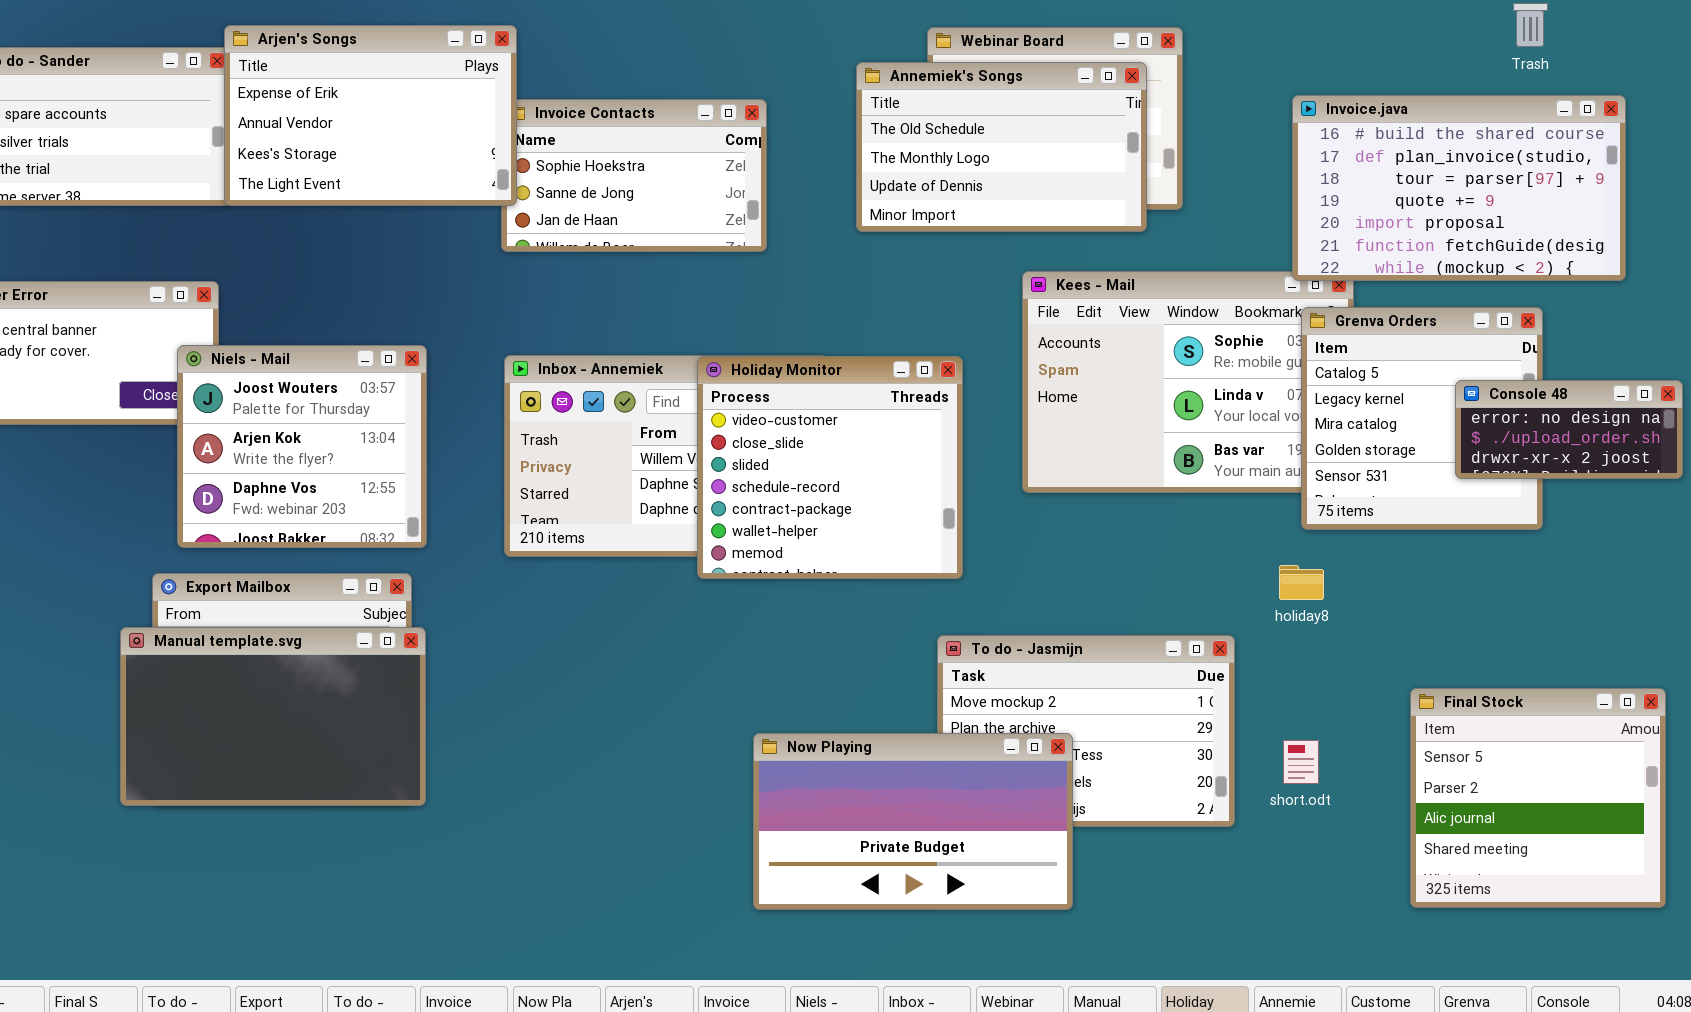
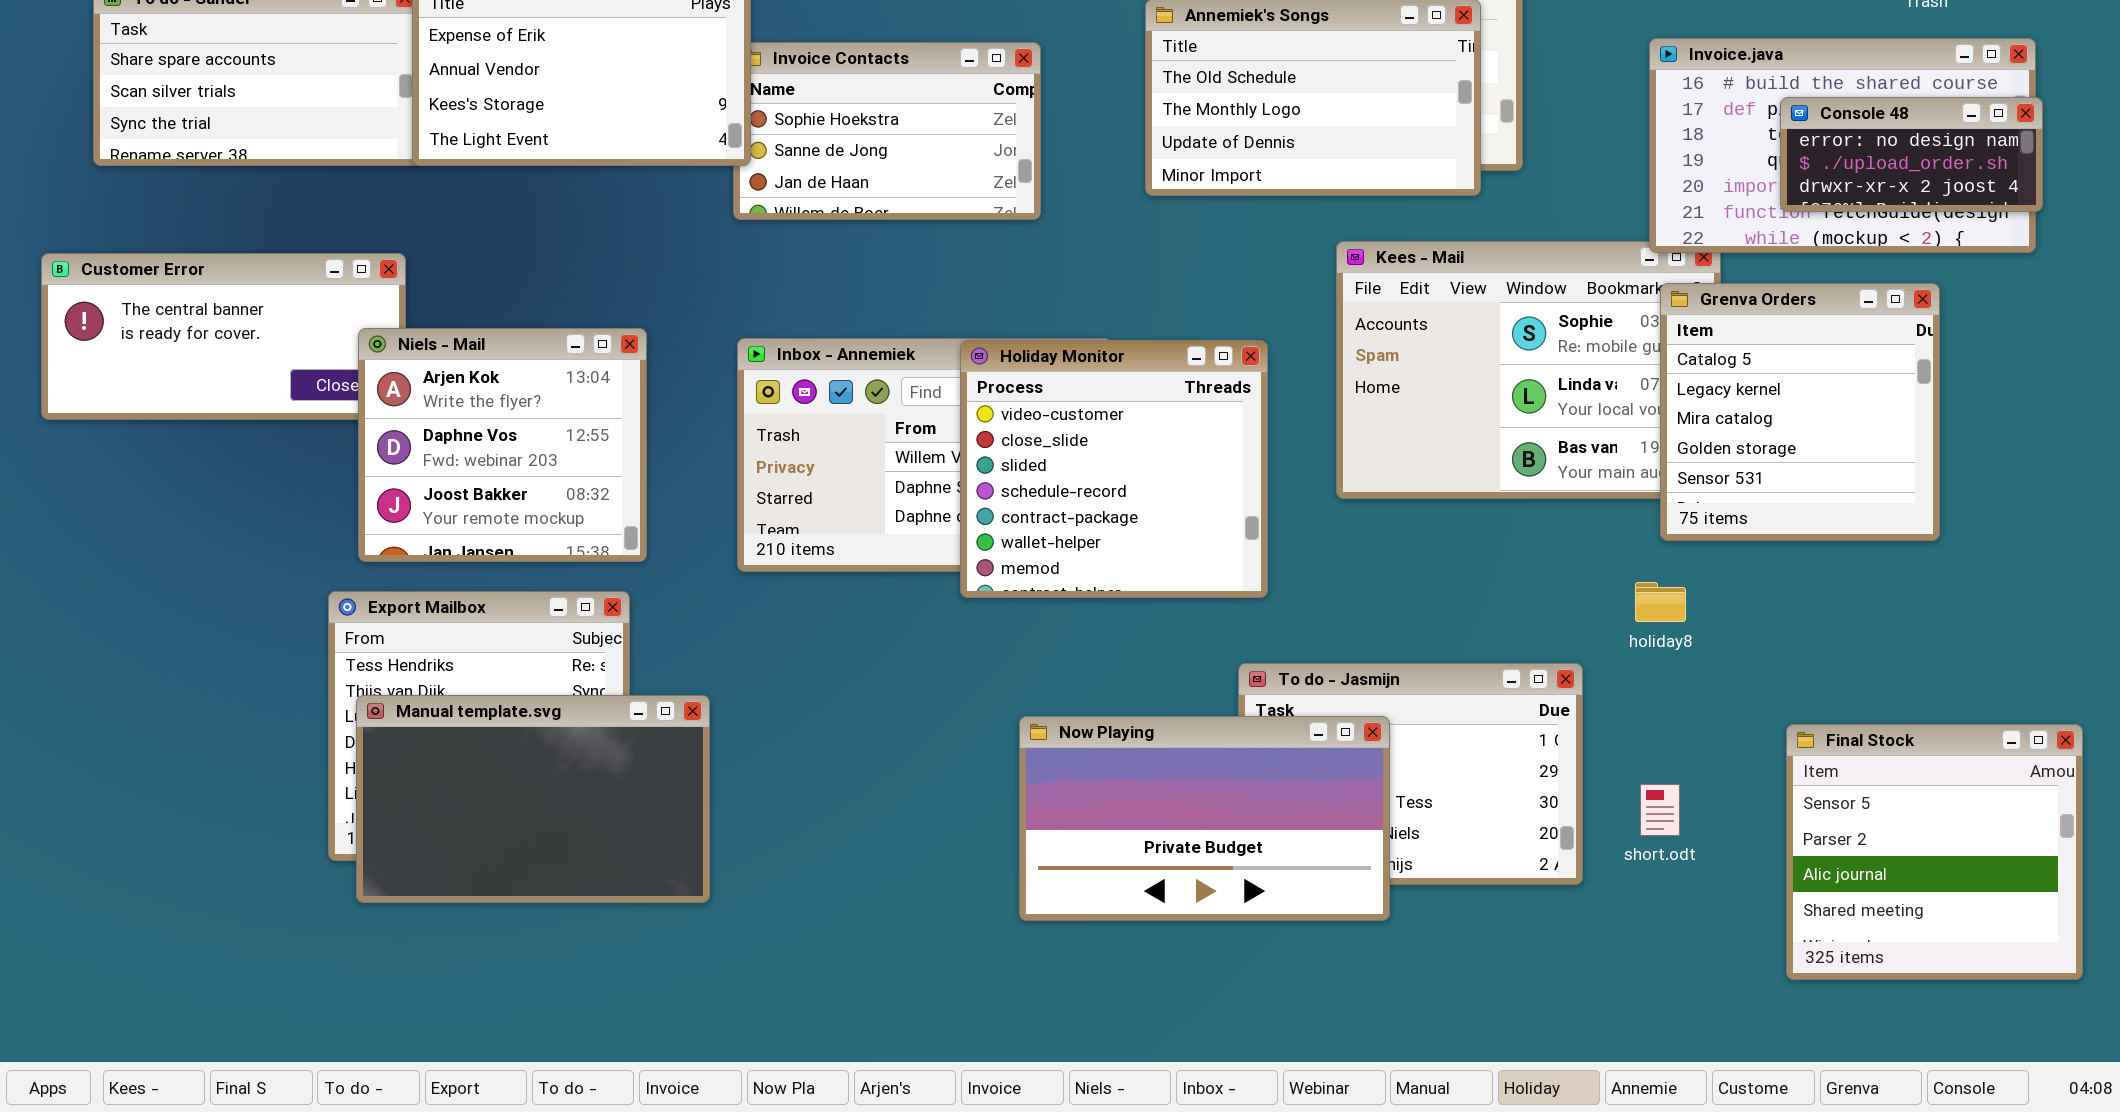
Niels - Mail: [177,345,427,548] -> [358,328,647,562], scrolled down 1 row
Console 48: [1455,380,1683,479] -> [1780,97,2043,212], moved
Manual template.svg: [120,627,426,806] -> [356,695,710,903], moved
Now Playing: [753,733,1073,910] -> [1019,716,1390,921], moved

